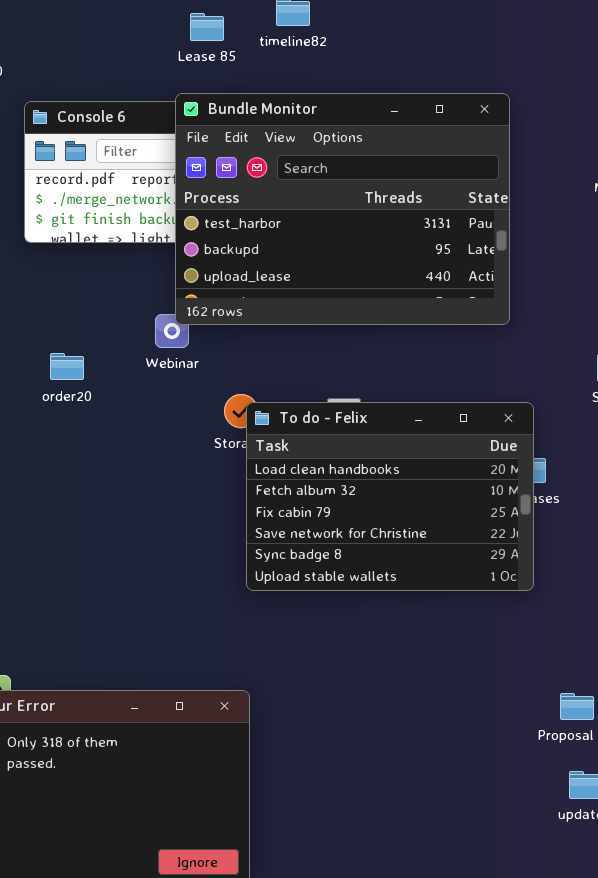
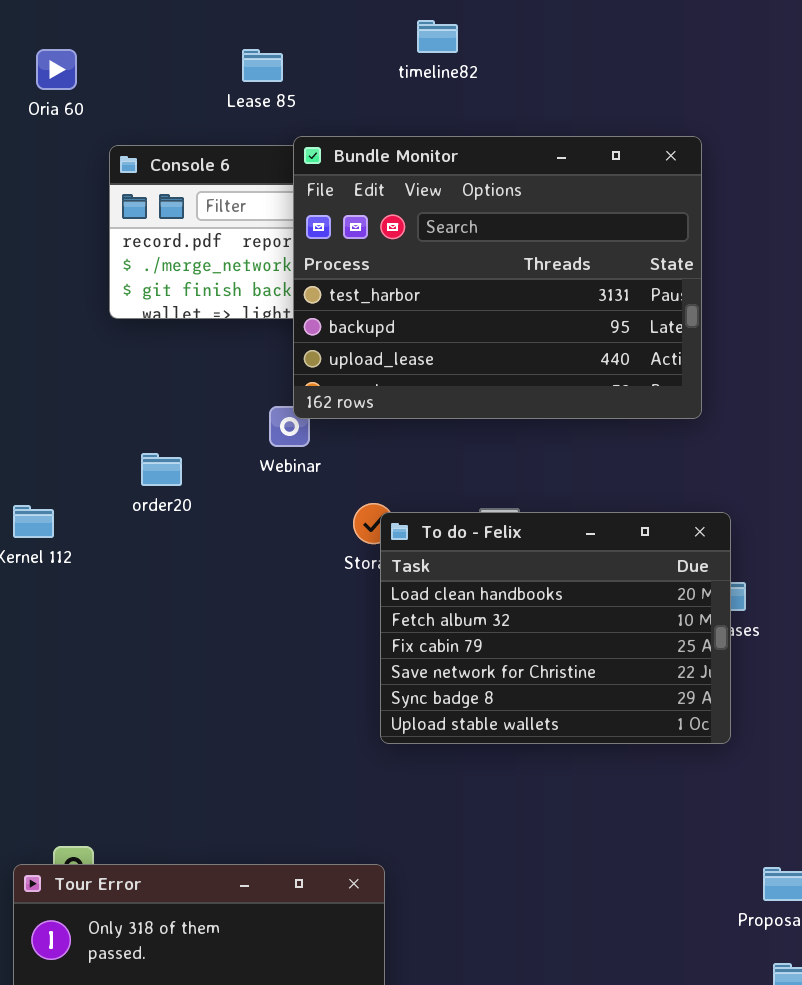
Lease 85: [190,13,224,41] -> [242,49,283,82], moved

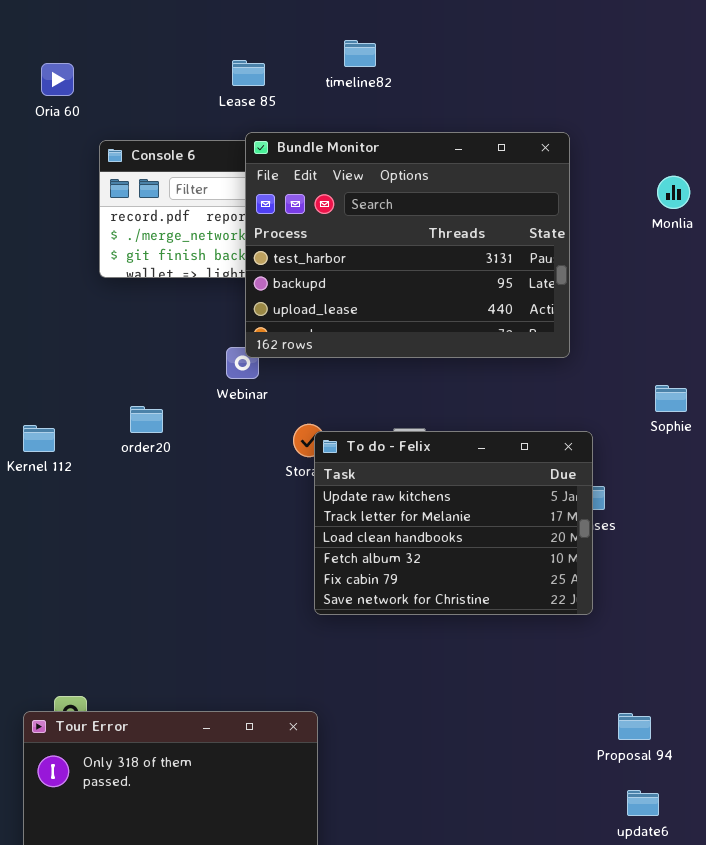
Lease 85: [242,49,283,82] -> [232,60,265,86], moved
order20: [141,453,182,486] -> [130,406,163,433], moved
To do - Felix: [380,512,731,744] -> [314,431,593,615], scrolled up 2 rows

